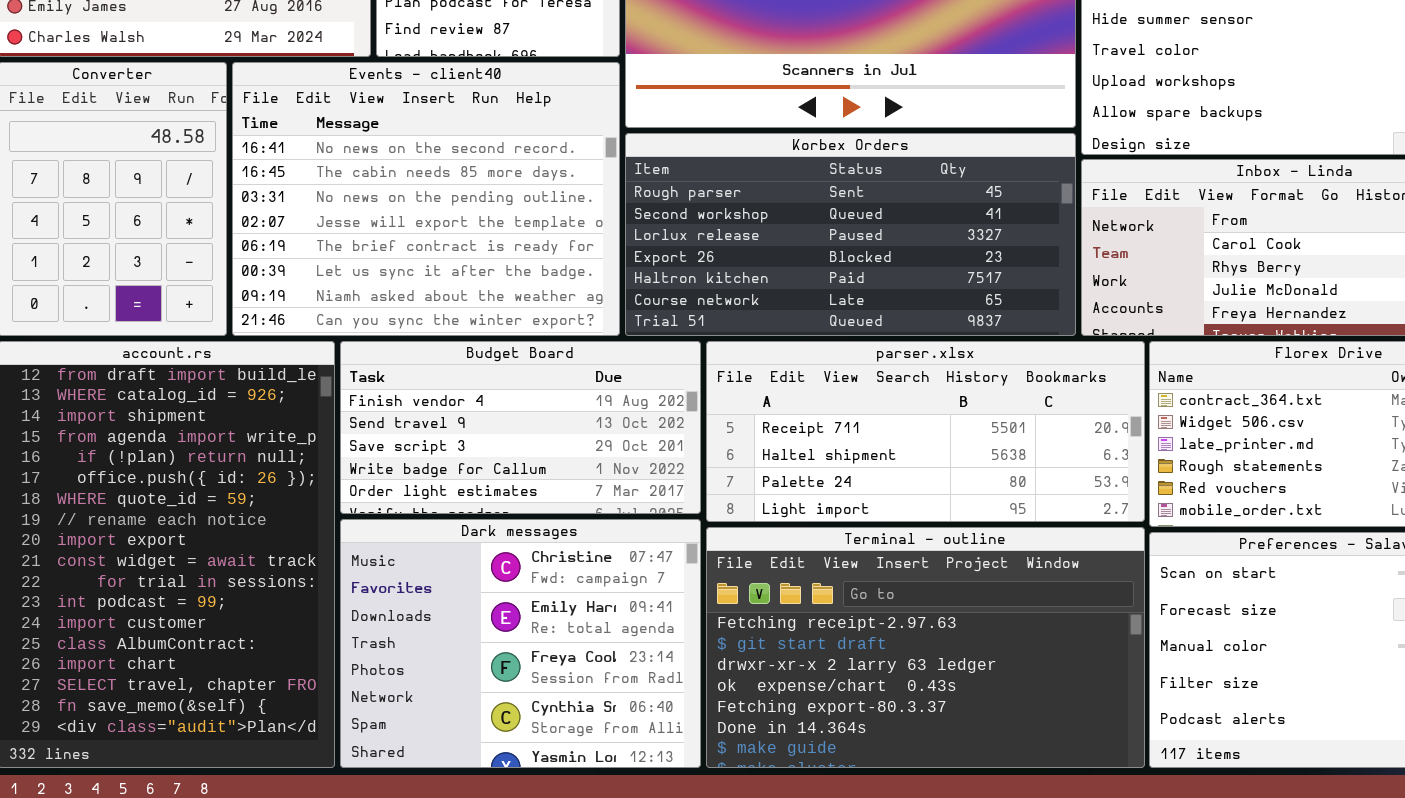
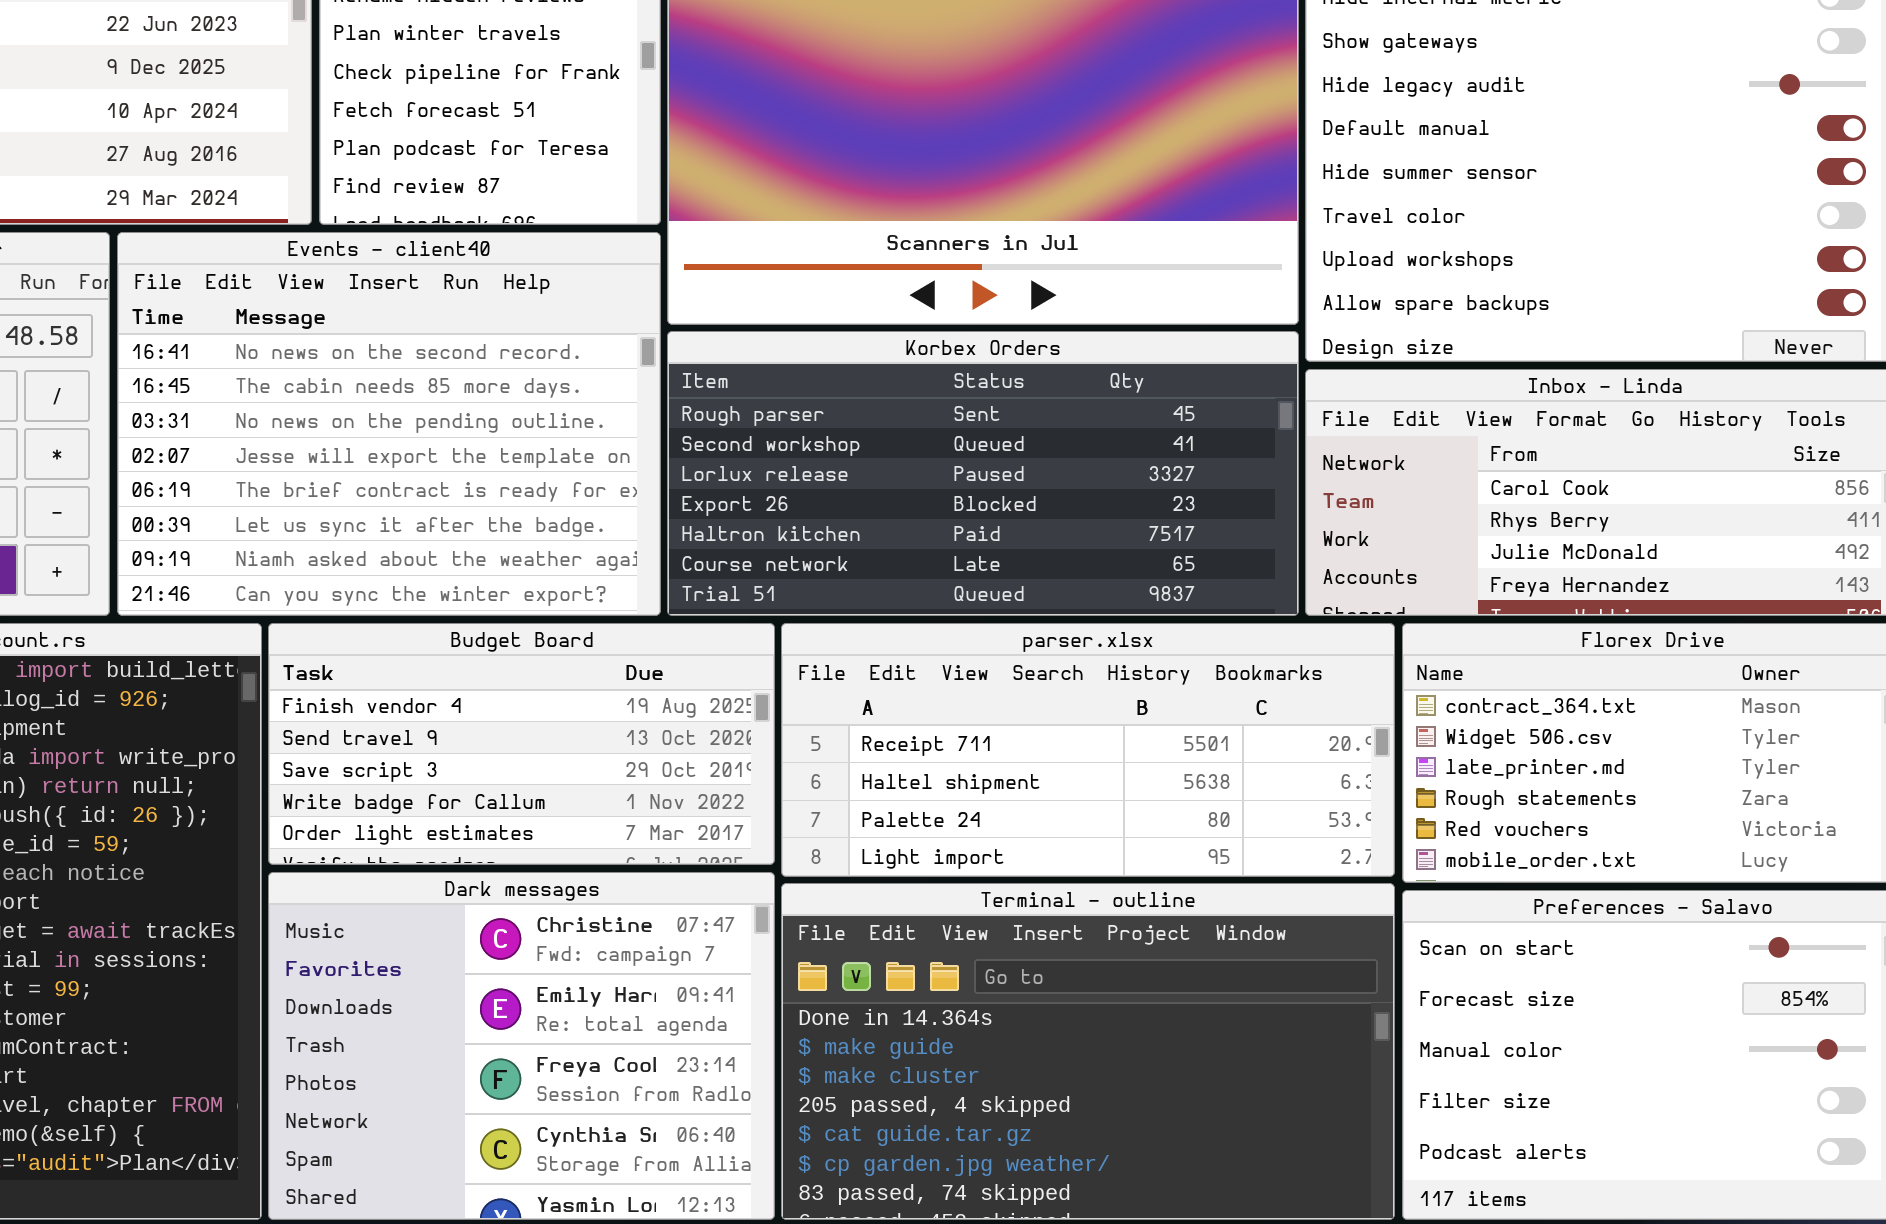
Terminal - outline: [706,527,1145,768] -> [781,883,1395,1220], scrolled down 5 rows

